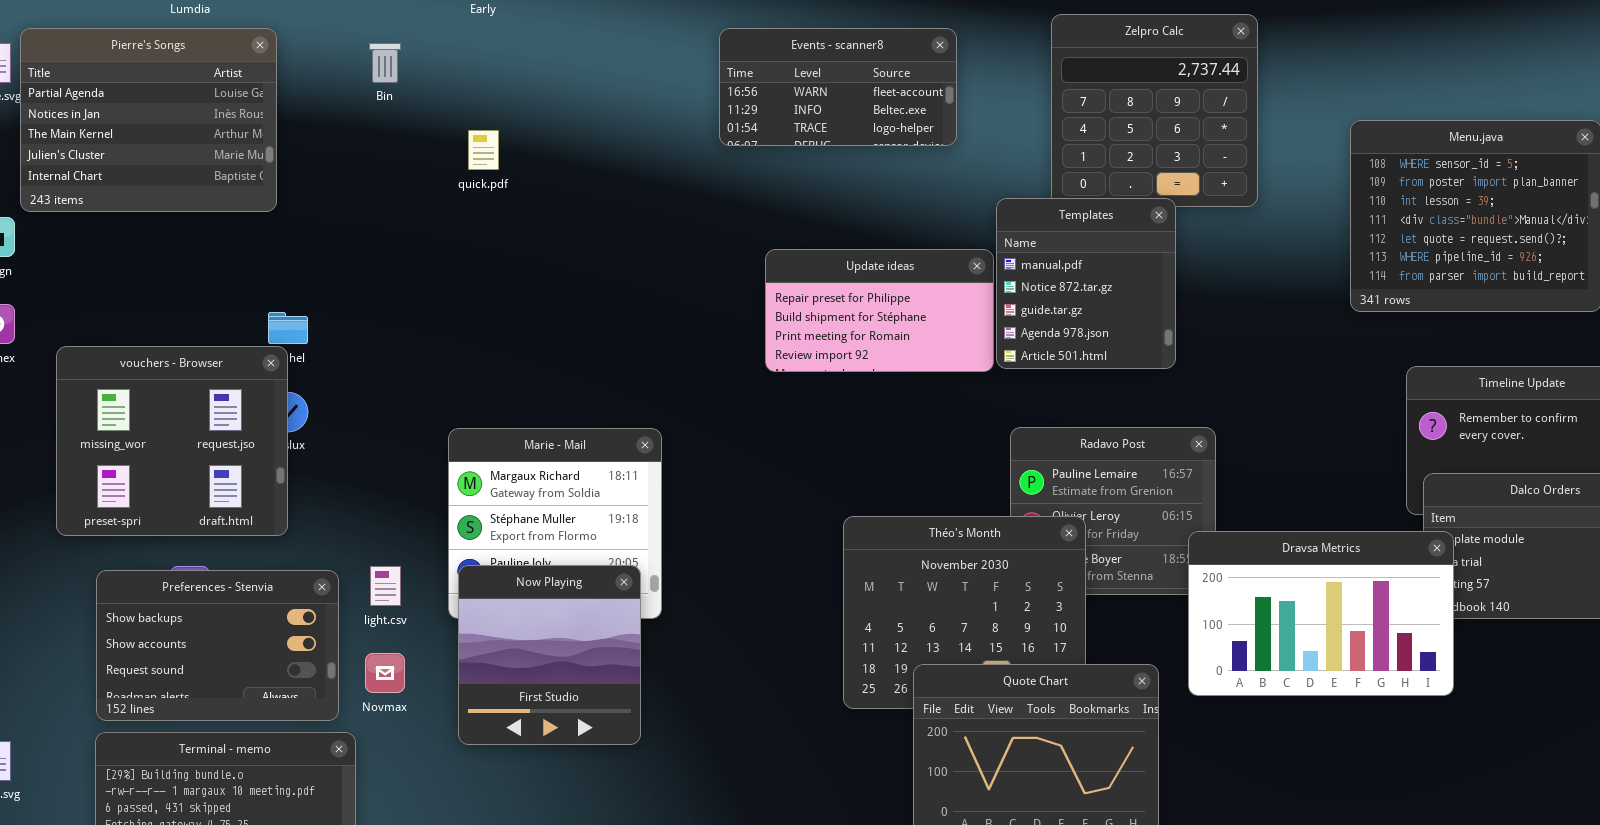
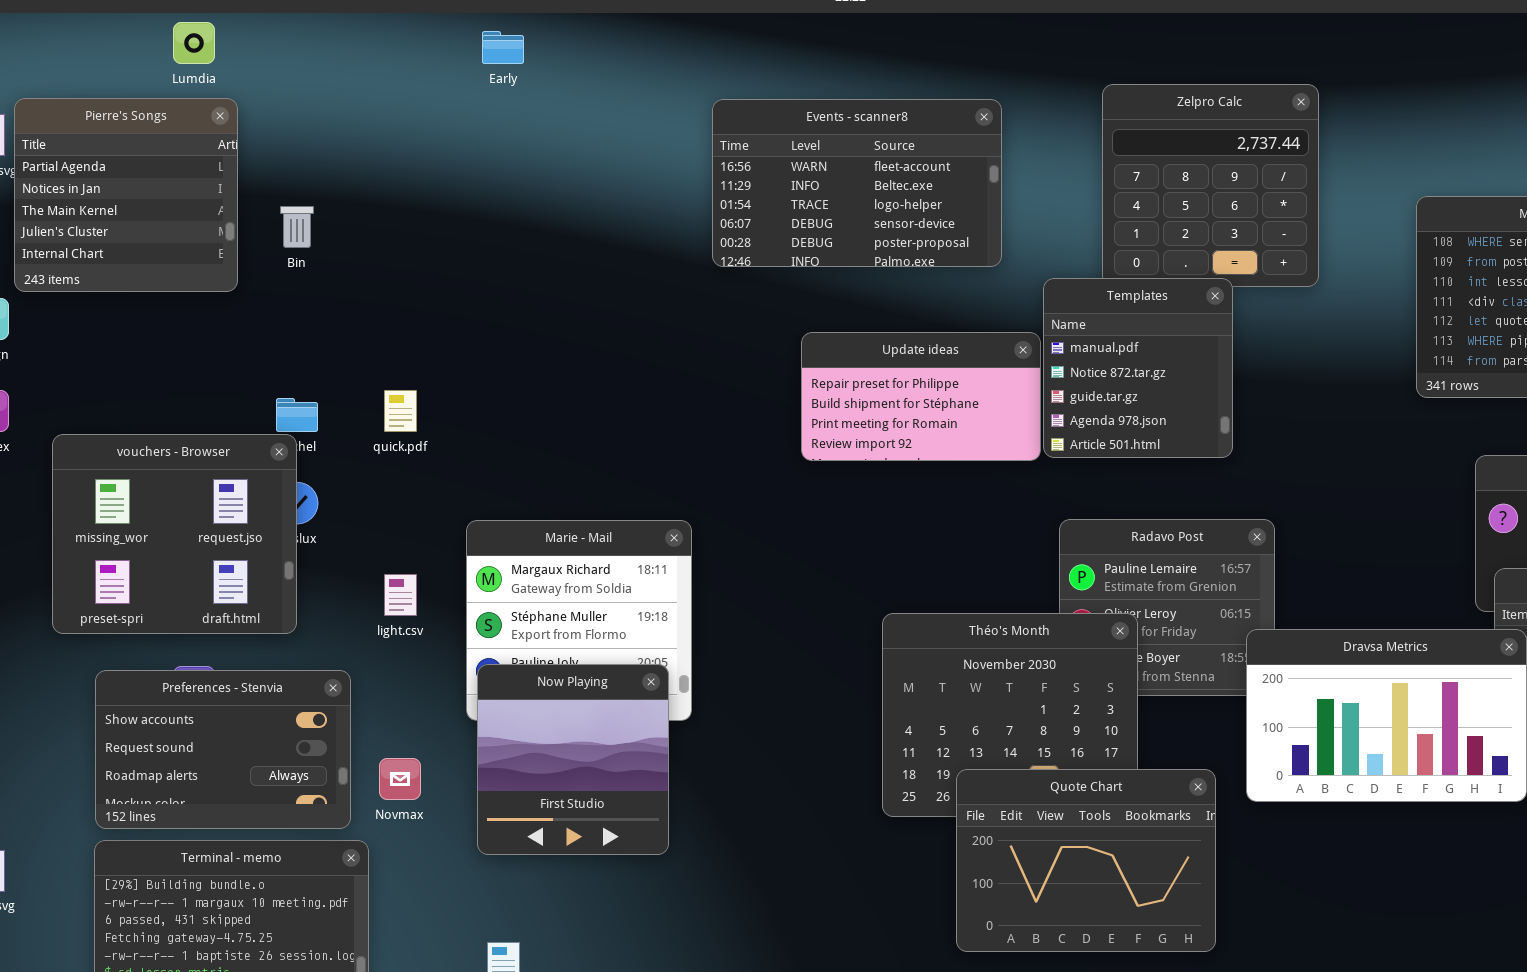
Pierre's Songs: [20,28,277,212] -> [14,98,238,292], resized
Events - scanner8: [719,28,957,146] -> [712,99,1002,267], resized
Bin: [369,43,401,83] -> [280,206,314,248], moved
quick.pdf: [468,130,499,170] -> [384,390,417,432], moved
light.csv: [370,566,401,606] -> [384,574,417,616], moved
Preferences - Stenvia: [96,570,339,721] -> [95,670,351,829], scrolled down 1 row

